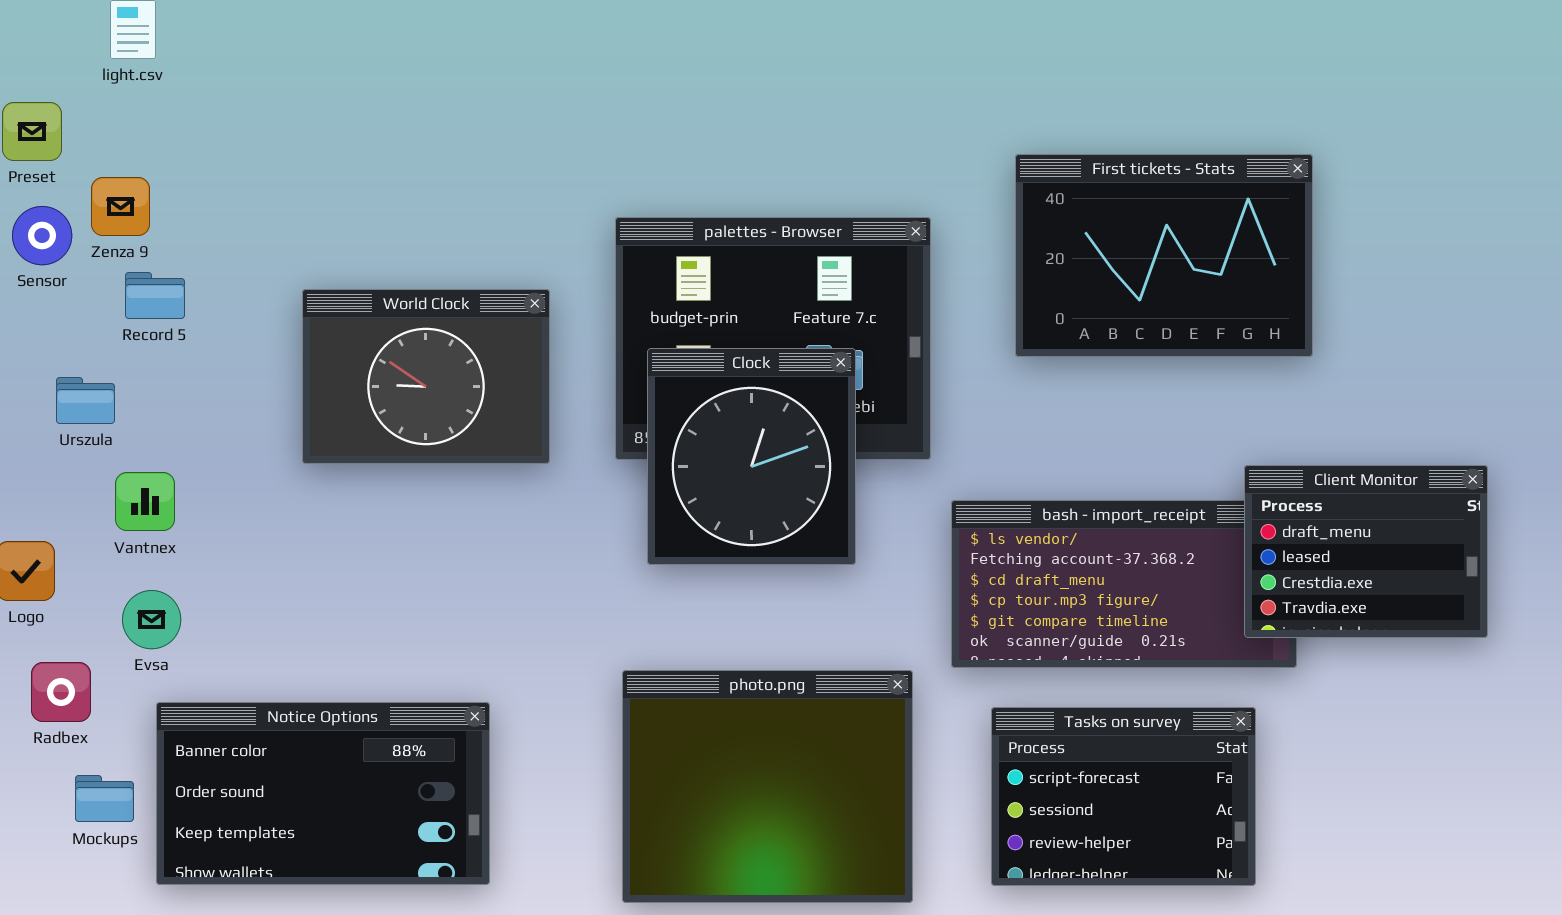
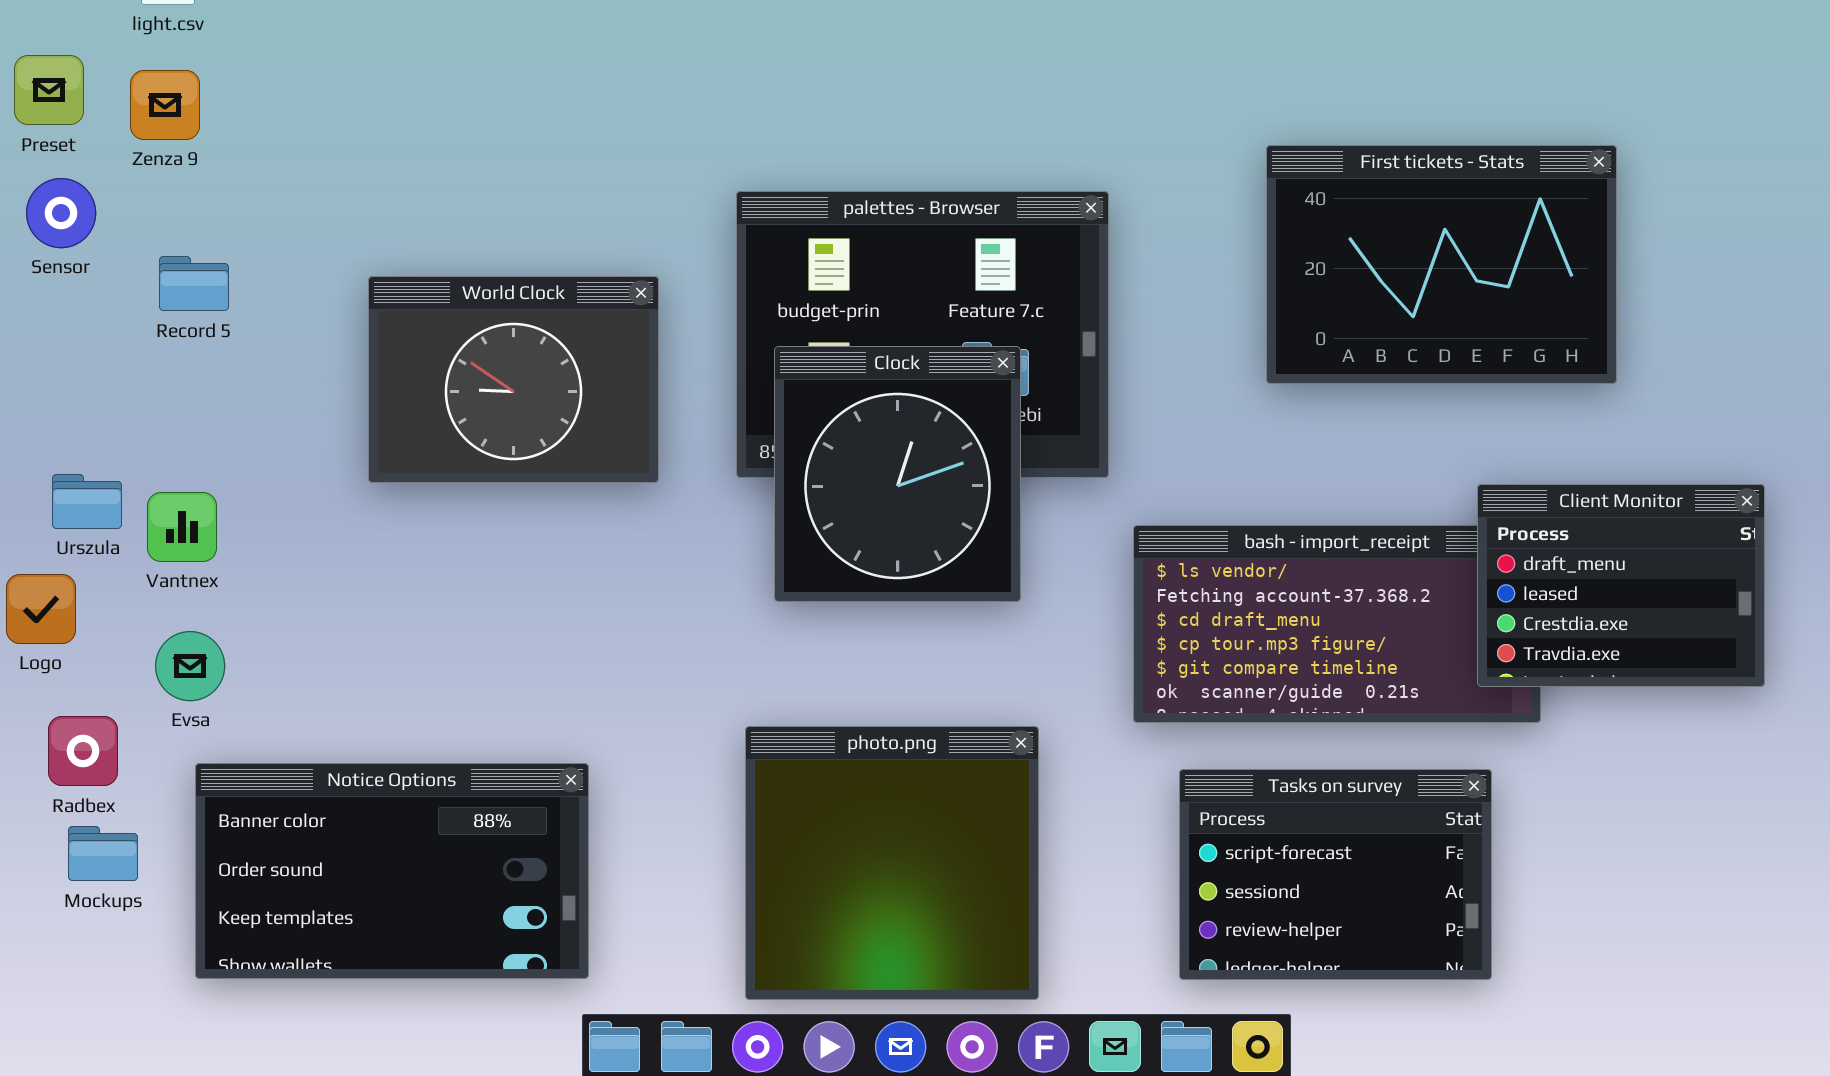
First tickets - Stats: [1015,154,1313,357] -> [1266,145,1617,384], moved
Zenza 9: [91,177,150,236] -> [130,70,200,140], moved
Urszula: [56,377,115,424] -> [52,474,122,529], moved
photo.png: [622,670,913,903] -> [745,726,1039,1000], resized
Mockups: [75,775,134,822] -> [68,826,138,881], moved

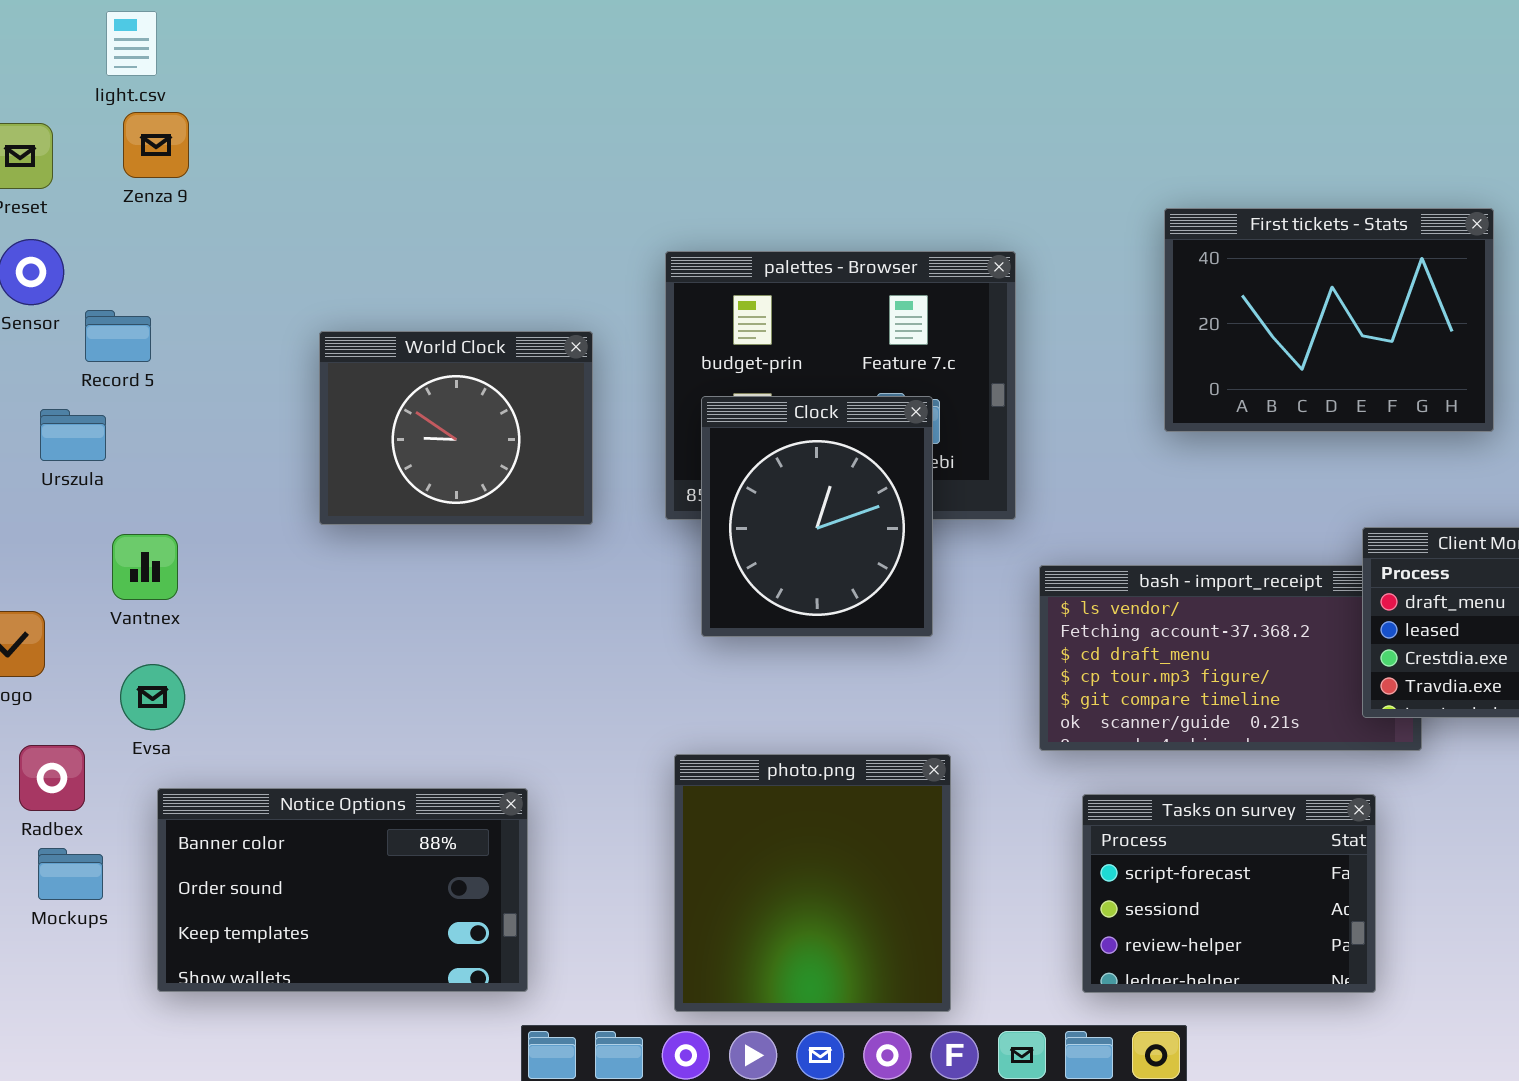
Zenza 9: [130,70,200,140] -> [123,112,189,178], moved
Record 5: [159,256,229,311] -> [85,310,151,362], moved
Urszula: [52,474,122,529] -> [40,409,106,461], moved

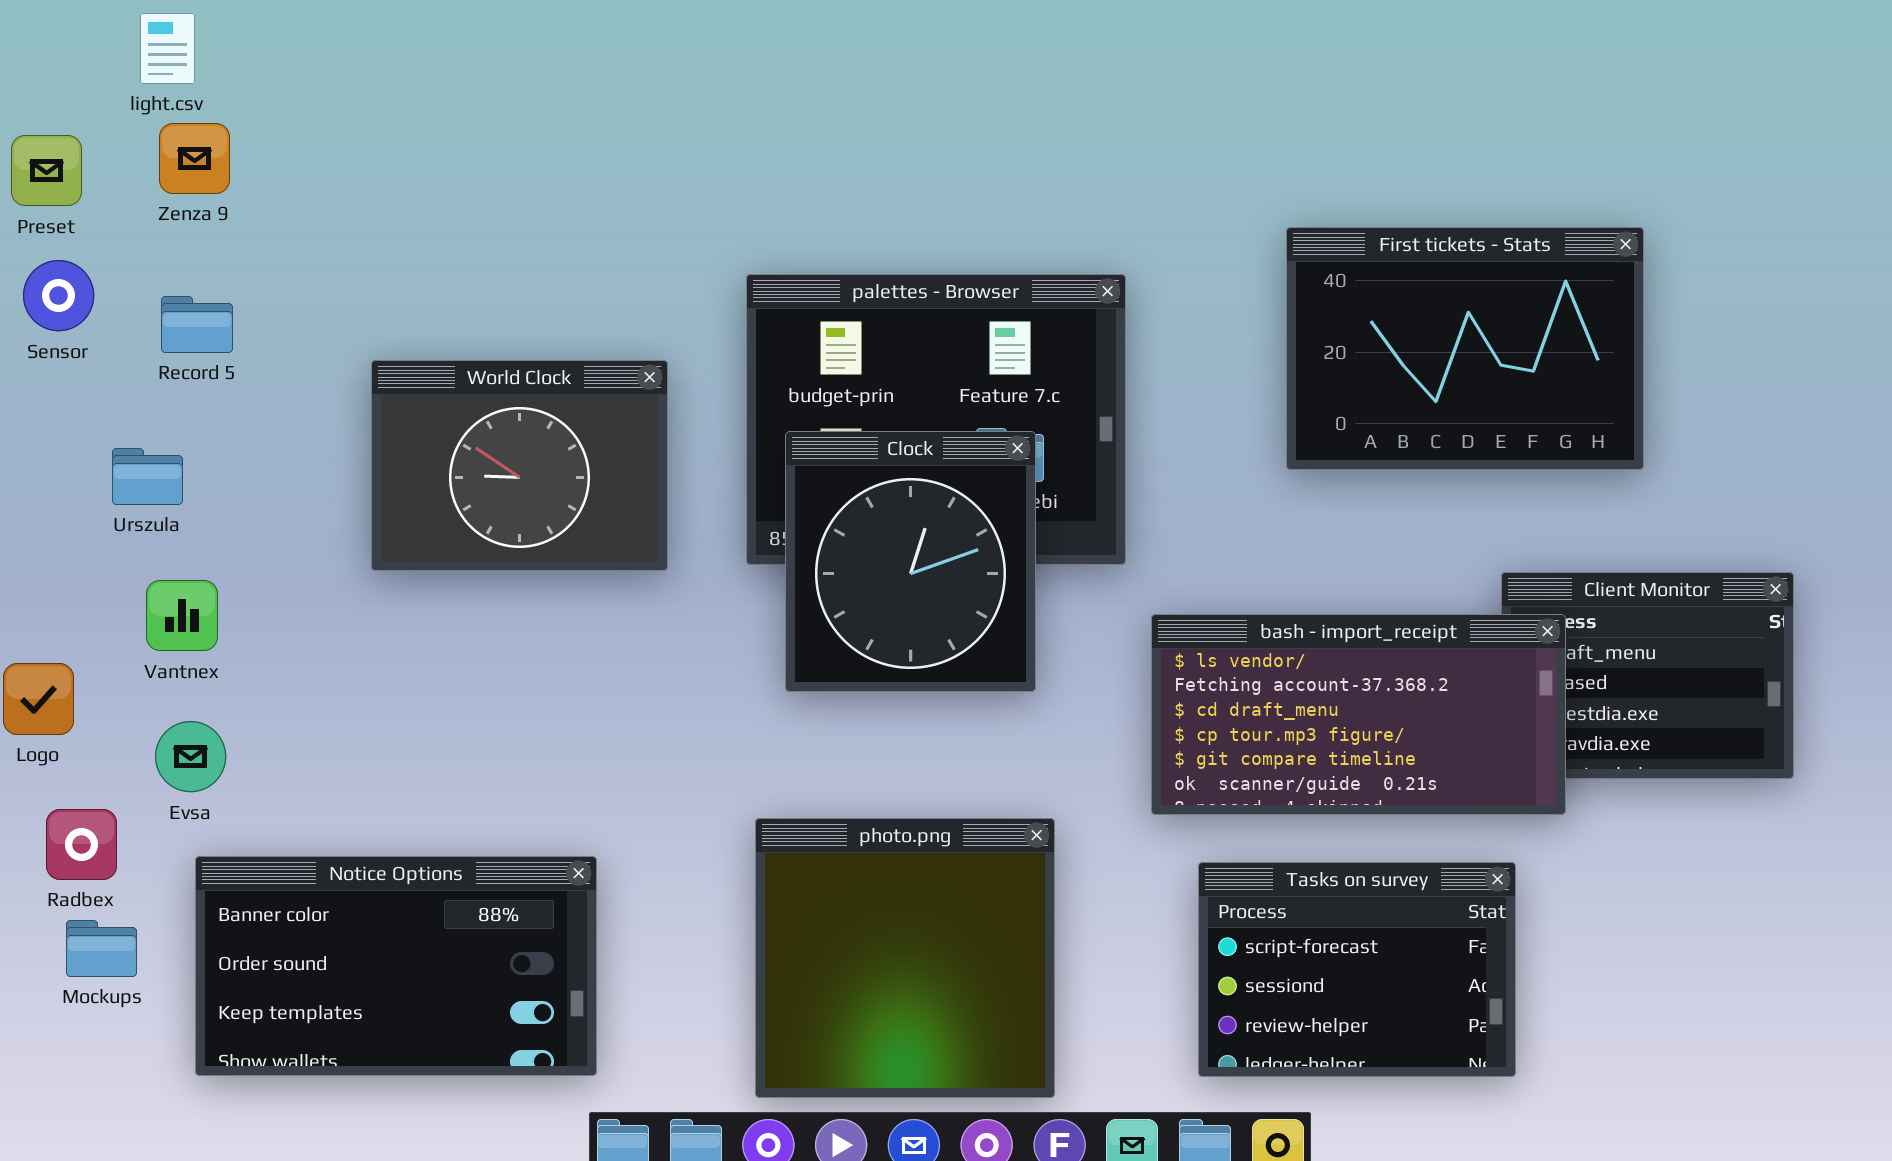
Record 5: [85,310,151,362] -> [161,296,233,353], moved
Urszula: [40,409,106,461] -> [112,448,183,505], moved
bash - import_receipt: [1039,565,1422,751] -> [1151,614,1566,815], raised

